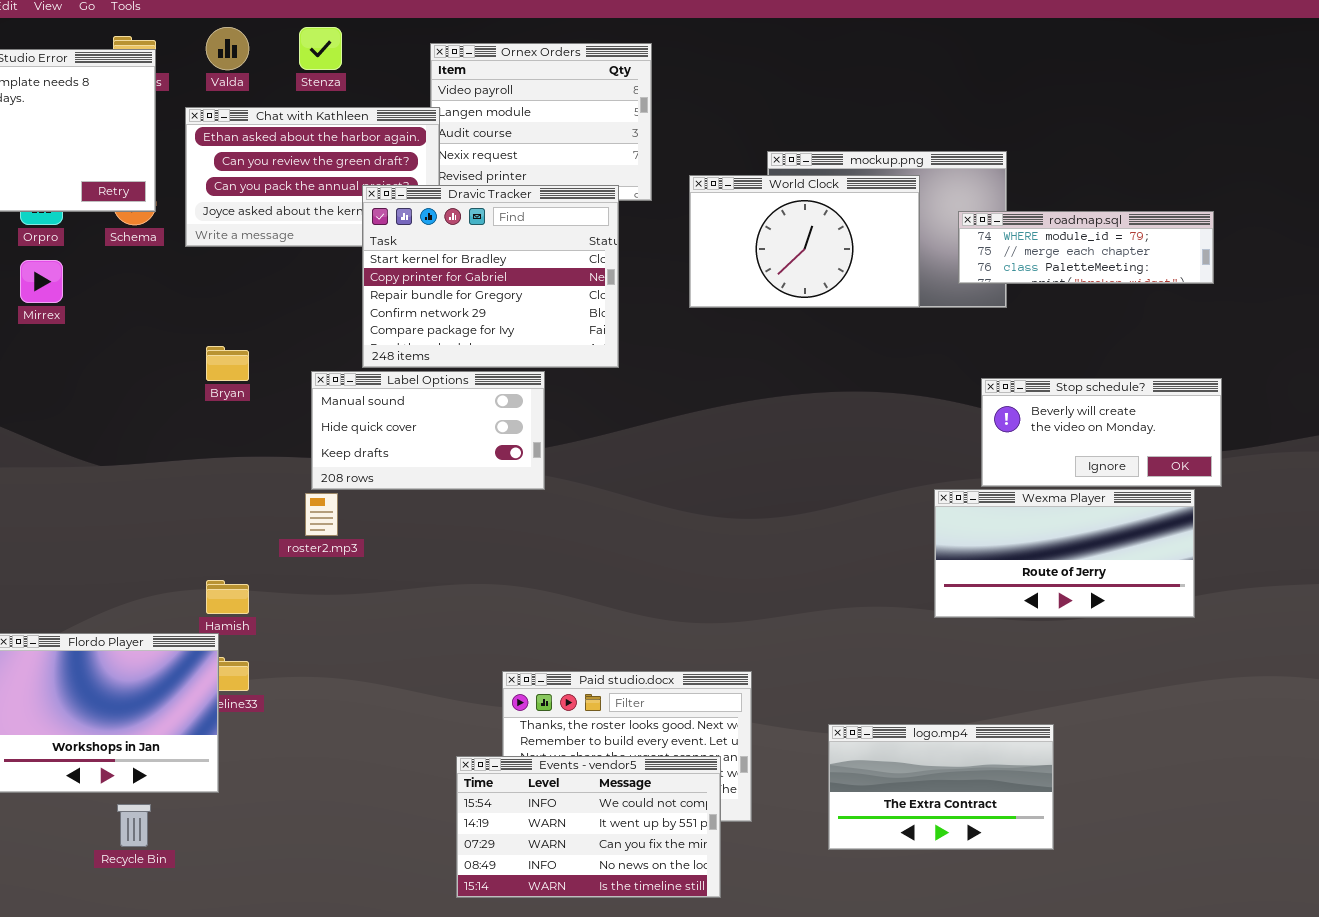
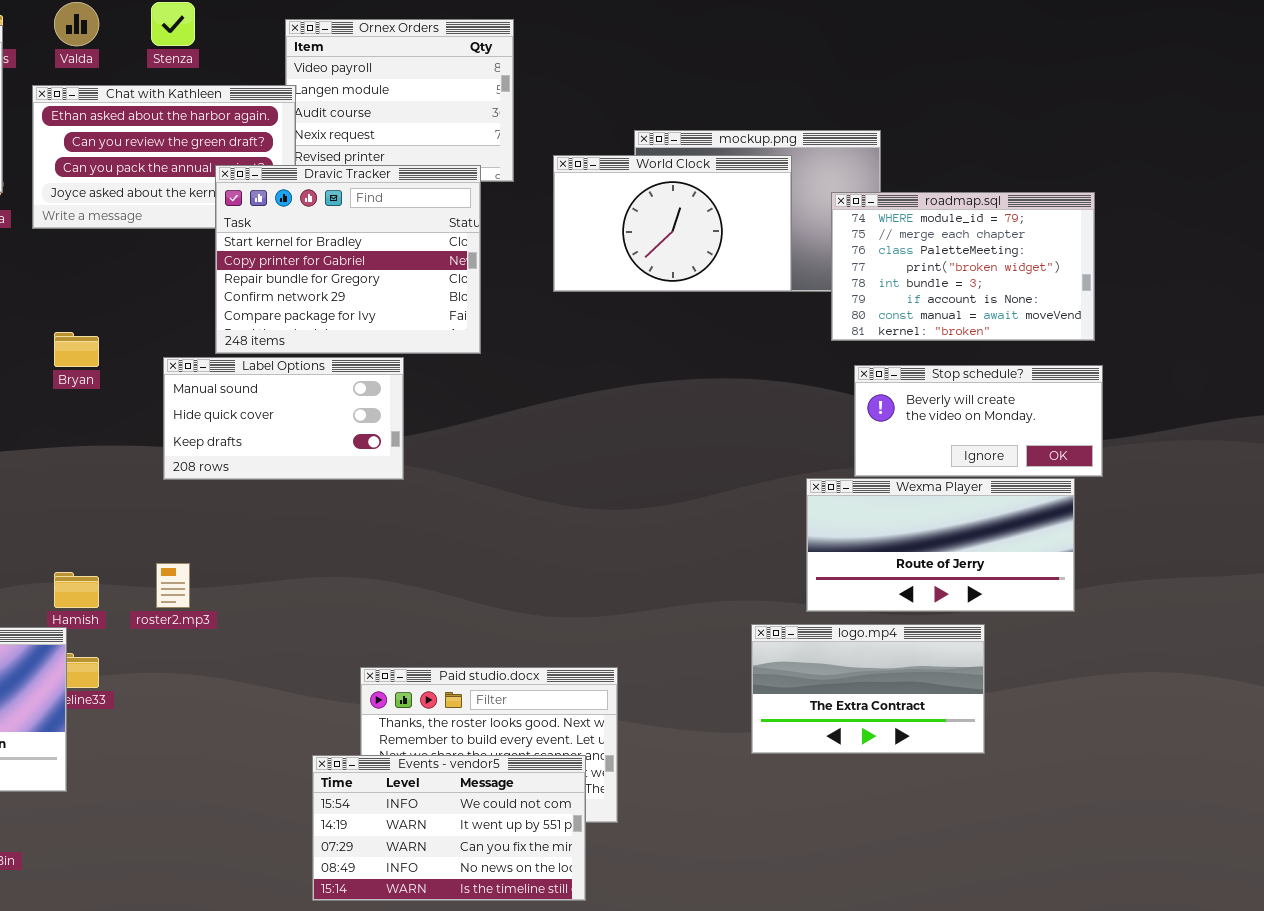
roadmap.sql: [958,211,1214,284] -> [831,192,1095,341], resized
roster2.mp3: [305,493,338,536] -> [156,563,190,608], moved
logo.mp4: [828,724,1054,850] -> [751,624,985,754], moved

